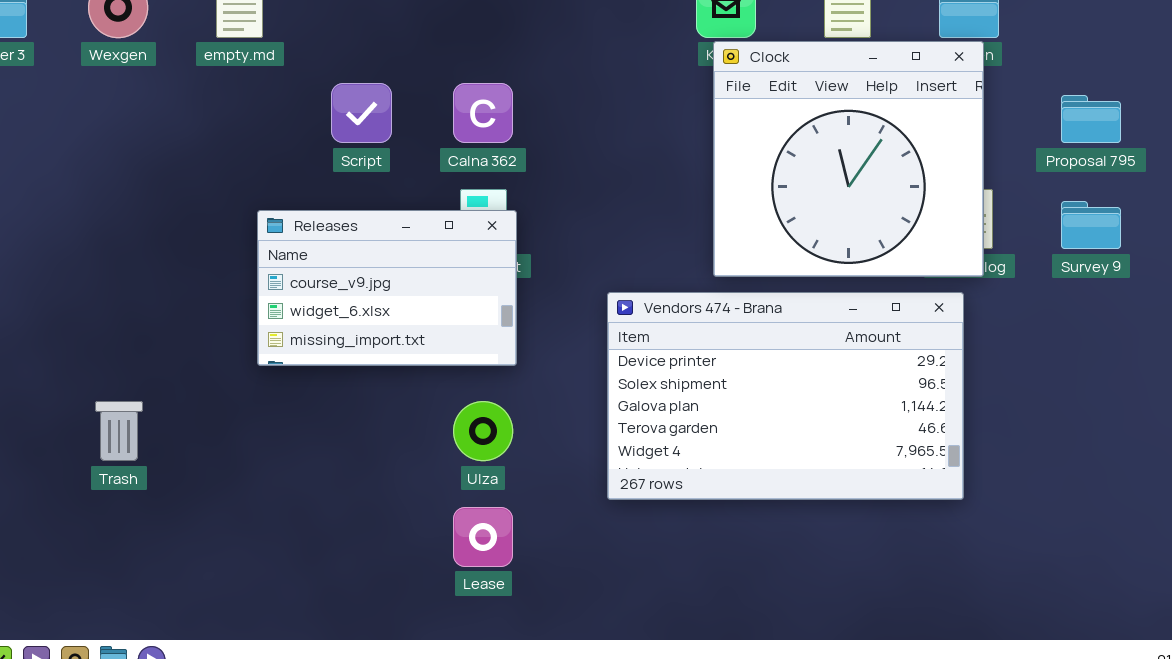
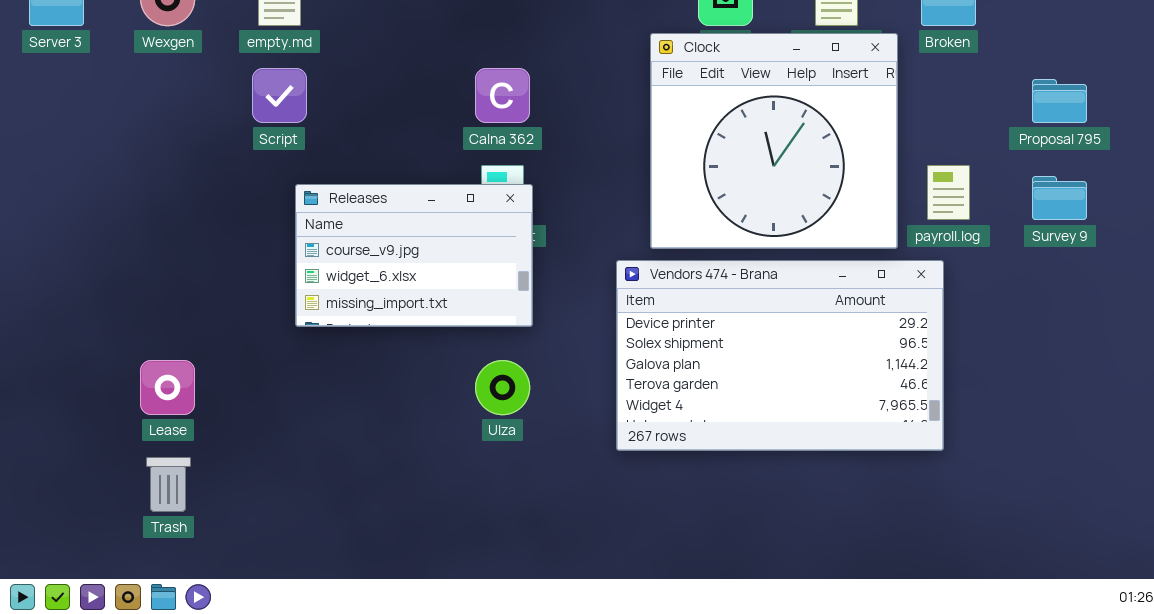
Clock: [713,41,984,277] -> [650,33,898,249], moved
Script: [331,83,392,143] -> [252,68,307,123], moved
Trash: [95,401,143,461] -> [146,457,191,512], moved
Lease: [453,507,513,567] -> [140,360,195,415], moved

